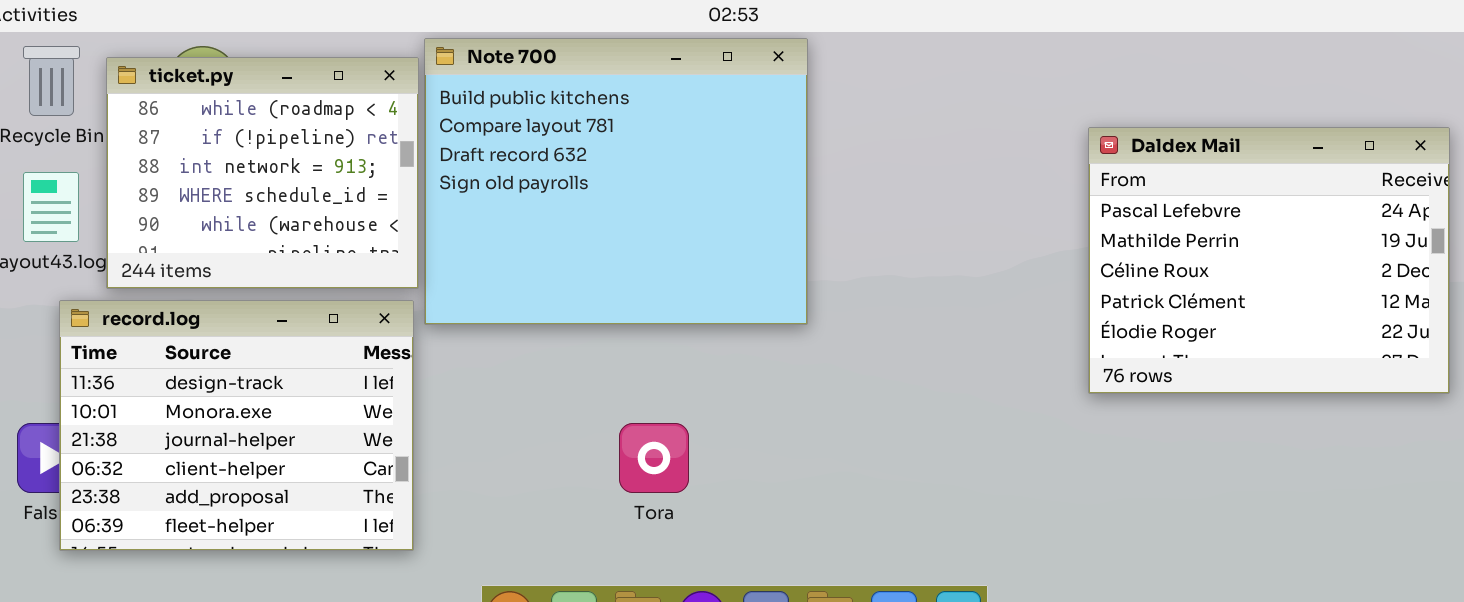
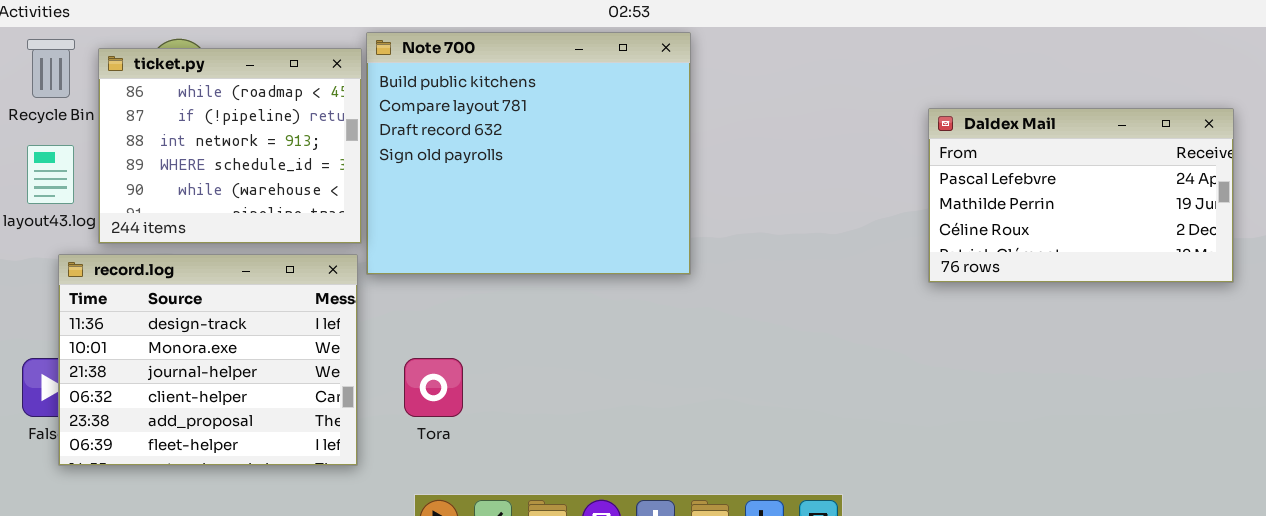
Daldex Mail: [1088,127,1450,394] -> [928,108,1234,283], resized
Tora: [619,423,689,493] -> [404,358,463,417], moved

